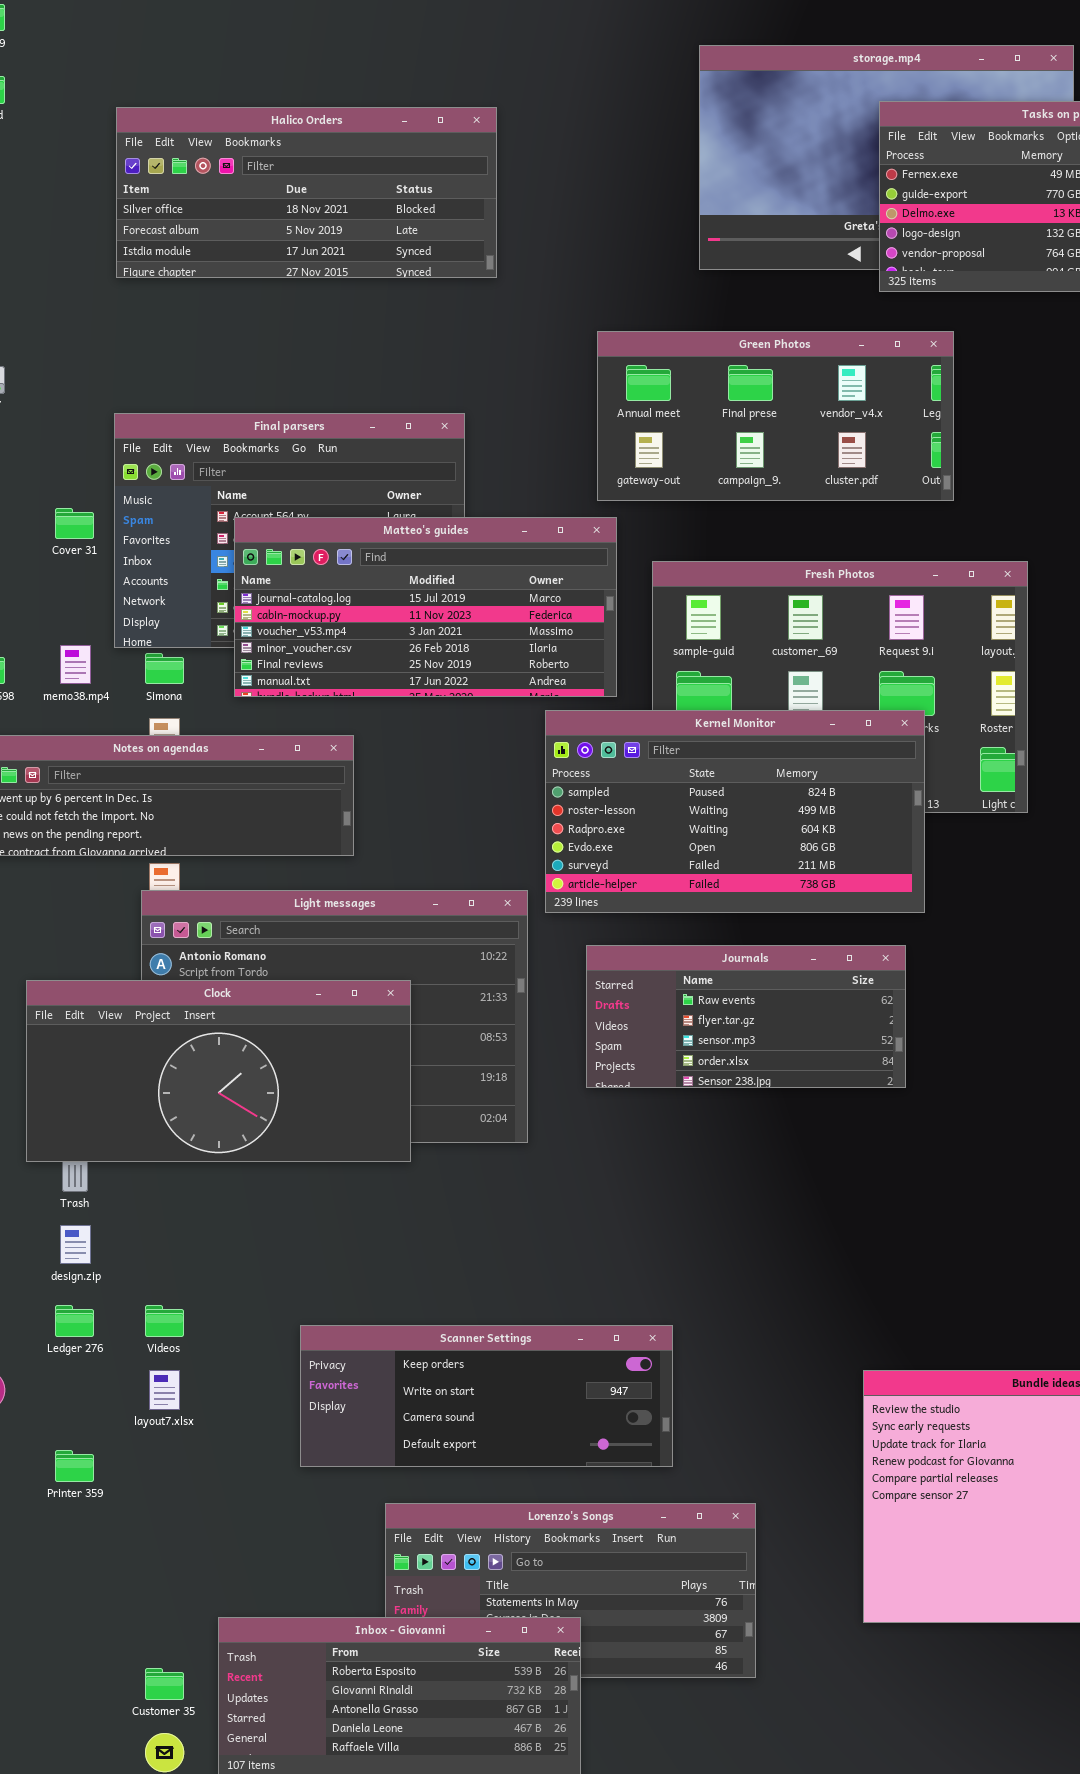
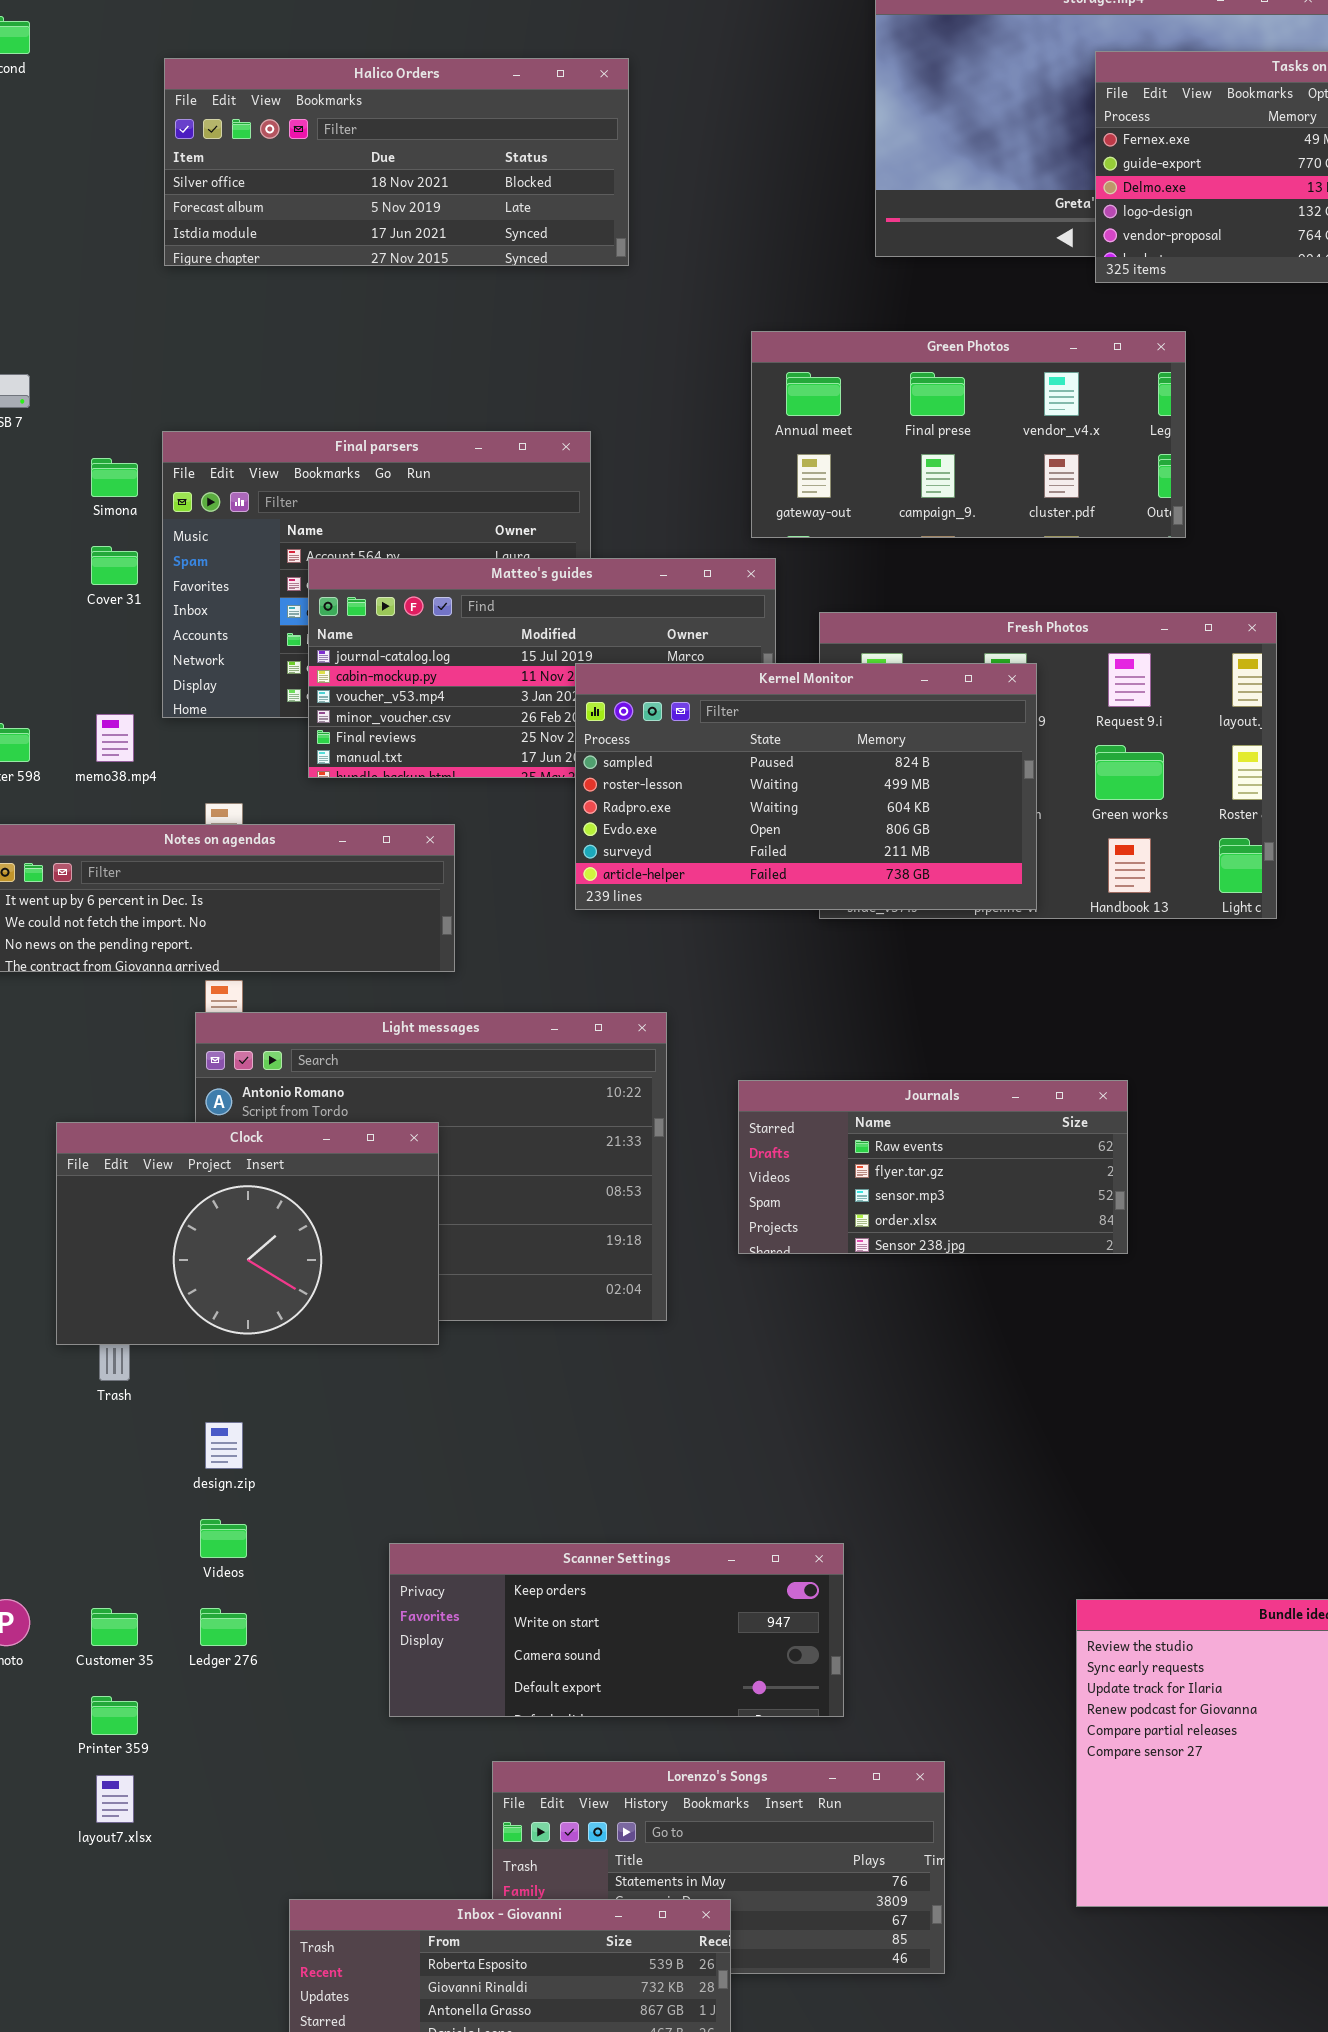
Simona: [145,653,184,684] -> [91,458,138,497], moved
Kernel Monitor: [545,710,925,913] -> [575,663,1037,910], moved
Clock: [26,980,411,1162] -> [56,1122,439,1345], resized
design.zip: [60,1225,91,1264] -> [205,1422,243,1469], moved
Ledger 276: [55,1305,94,1337] -> [200,1608,247,1646], moved
layout7.xlsx: [149,1370,180,1410] -> [96,1775,134,1823], moved
Customer 35: [145,1668,184,1700] -> [91,1608,138,1646], moved

